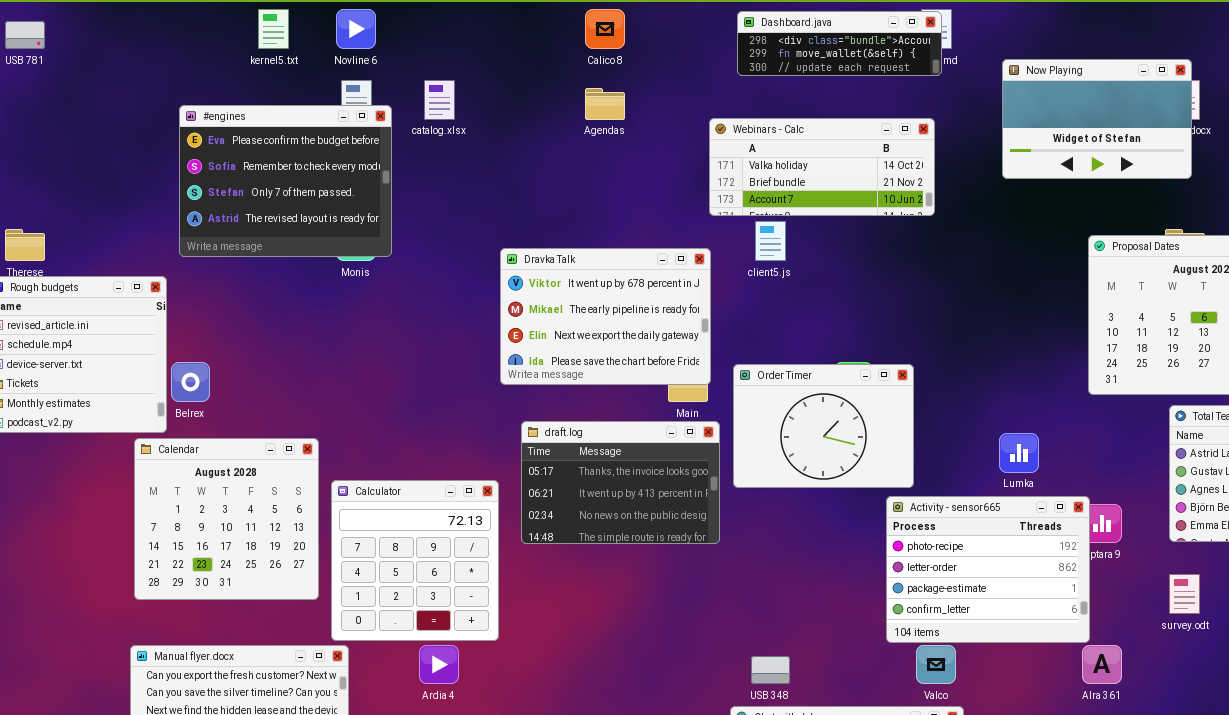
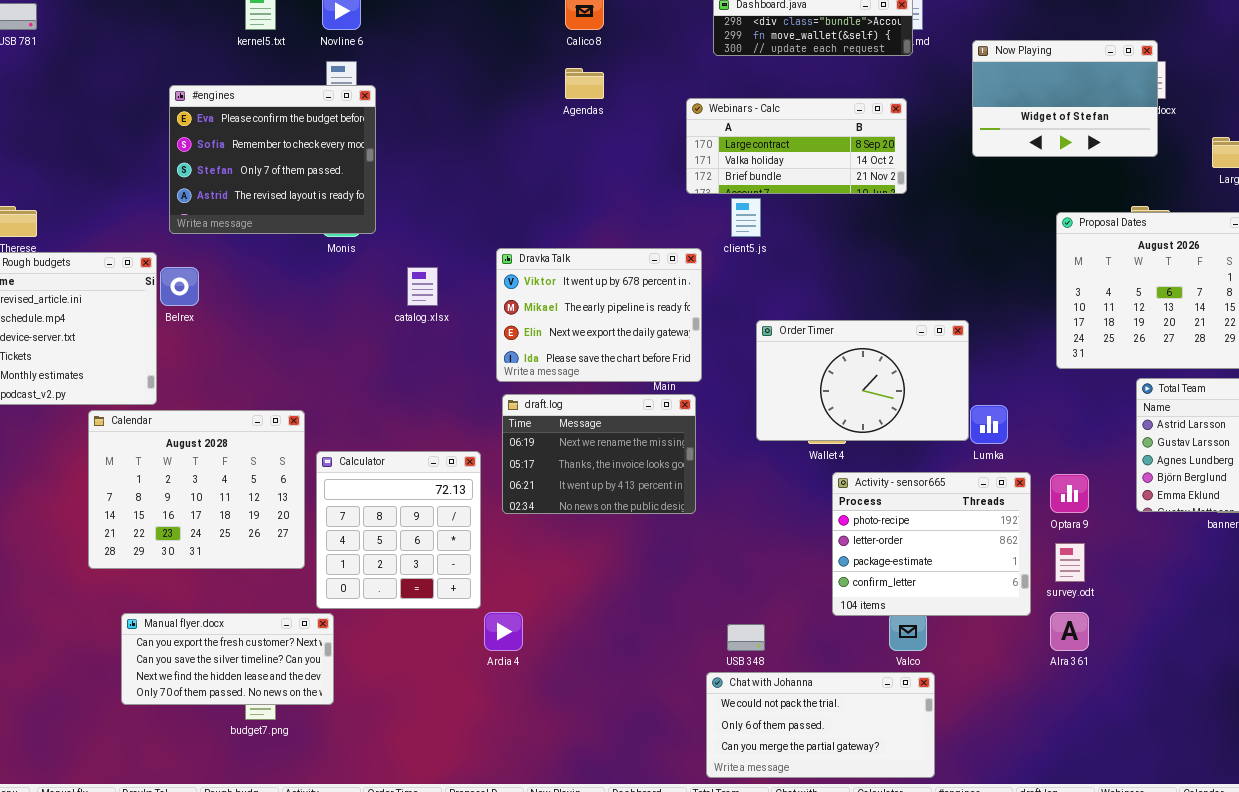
catalog.xlsx: [424,80,455,120] -> [407,267,438,306], moved
Webinars - Calc: [709,118,935,216] -> [686,98,907,194], scrolled up 1 row
Dravka Talk: [500,248,711,385] -> [496,248,702,382], moved
Belrex: [171,362,210,402] -> [160,267,199,306], moved
Order Timer: [733,364,914,488] -> [756,320,969,441], moved, resized
draft.log: [521,421,720,544] -> [502,394,696,514], scrolled up 1 row
Calendar: [134,438,319,600] -> [88,410,305,569], resized
Activity - sensor665: [886,496,1090,643] -> [832,472,1031,616], moved
survey.odt: [1169,574,1200,614] -> [1055,543,1085,582], moved
Ardia 4: [419,645,459,684] -> [484,612,523,651], moved

